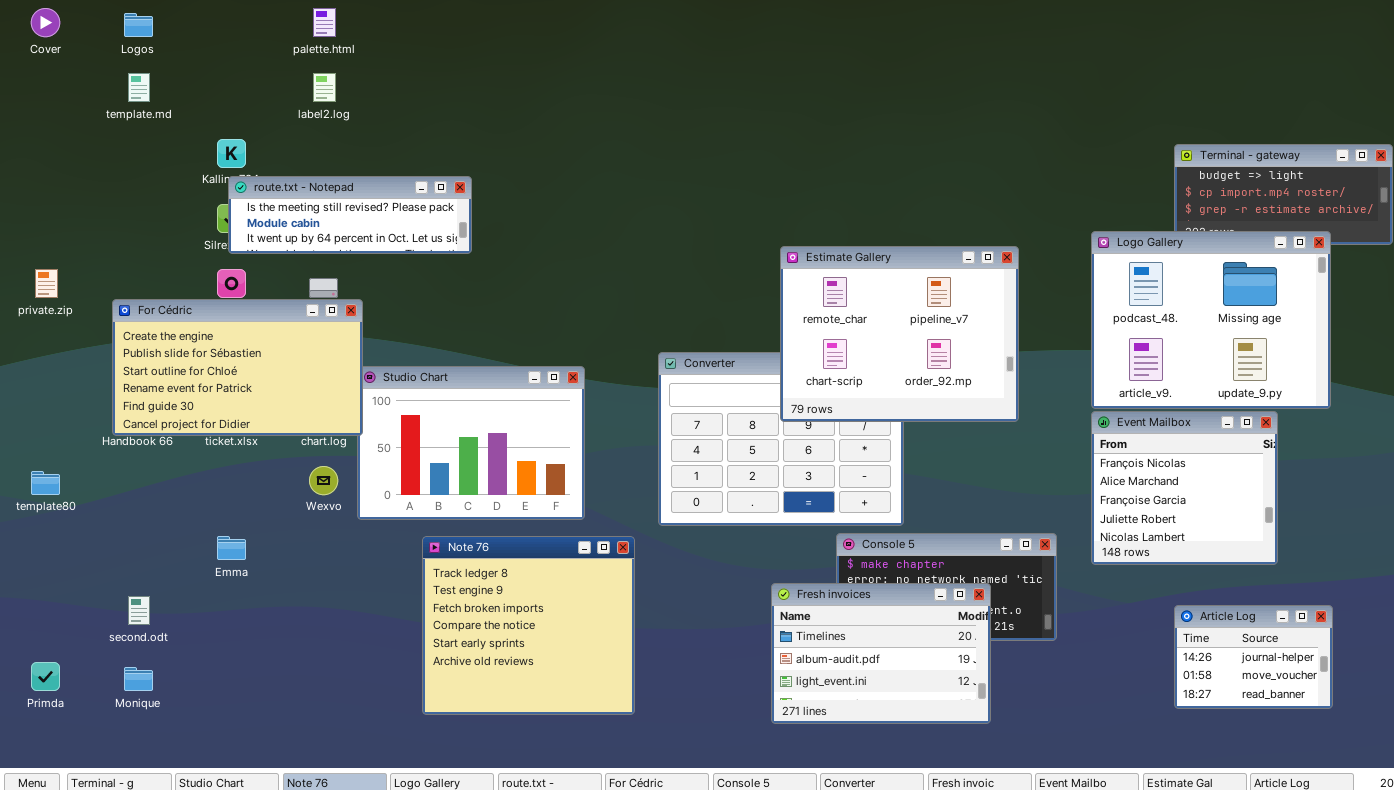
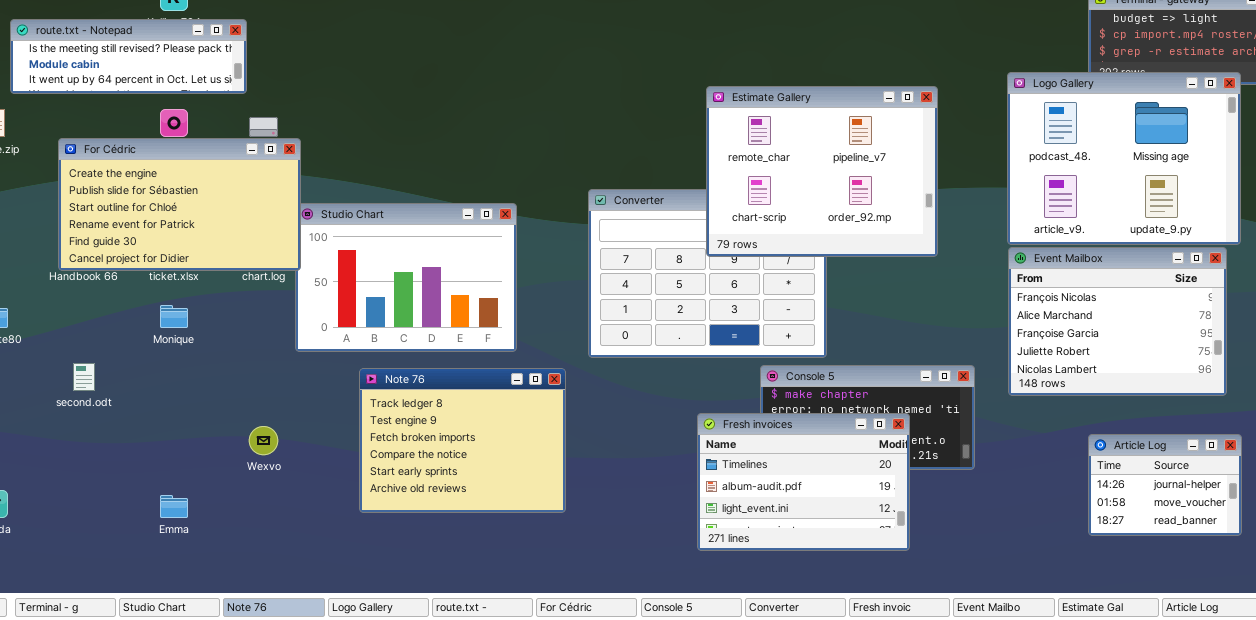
route.txt - Notepad: [228,176,472,254] -> [10,19,247,94], moved
Event Mailbox: [1091,411,1278,565] -> [1008,247,1227,396], resized
Wexvo: [309,466,338,495] -> [249,426,278,455], moved
Emma: [217,536,246,560] -> [160,495,188,518], moved
Note 76: [422,536,635,715] -> [359,368,566,513], resized
second.odt: [128,596,150,625] -> [73,363,95,391], moved
Monique: [124,667,153,691] -> [160,305,188,328], moved

